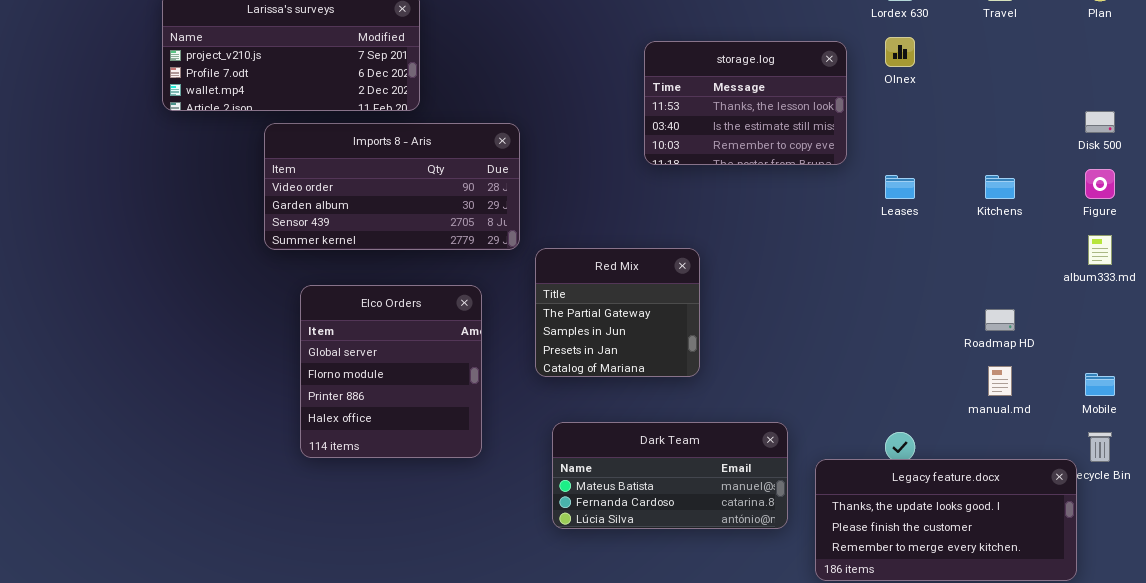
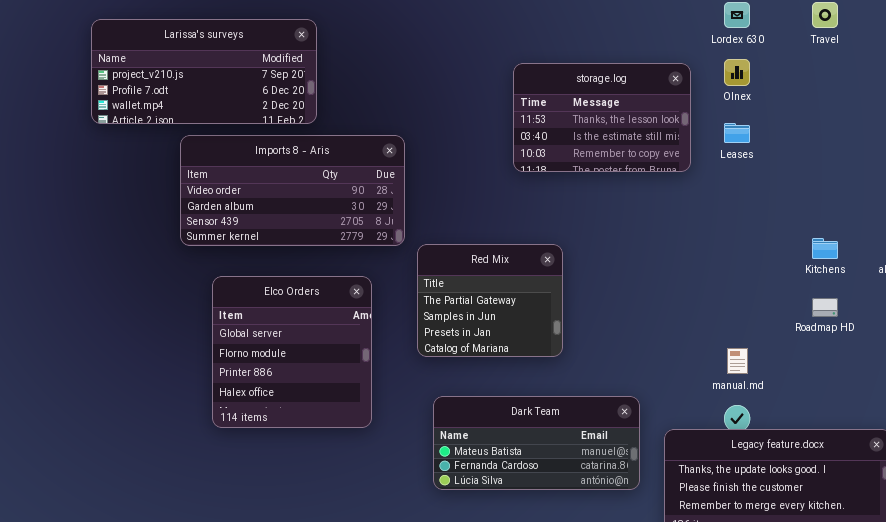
Leases: [885,175,915,199] -> [724,123,750,143], moved
Kitchens: [985,175,1015,199] -> [812,238,838,259], moved
manual.md: [988,366,1012,396] -> [727,348,748,374], moved

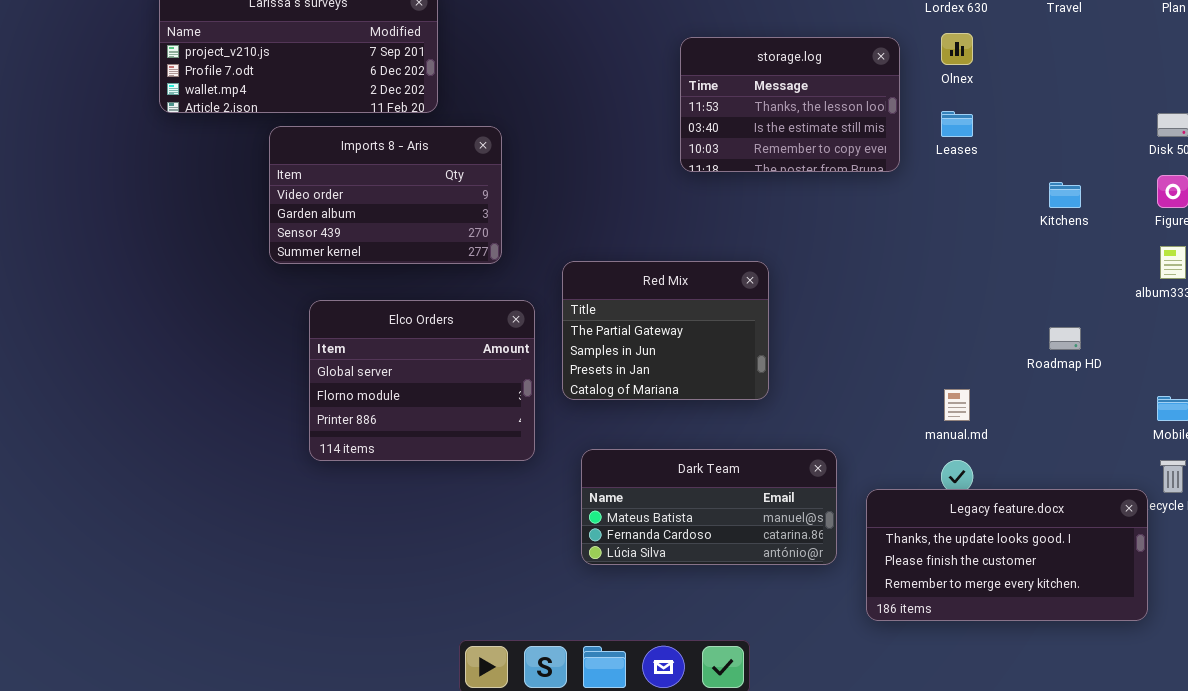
Imports 8 - Aris: [180,135,405,246] -> [269,126,502,264], resized
Kitchens: [812,238,838,259] -> [1049,182,1081,208], moved
Red Mix: [417,244,563,357] -> [562,261,769,400], resized
Elco Orders: [212,276,372,428] -> [309,300,535,461], resized

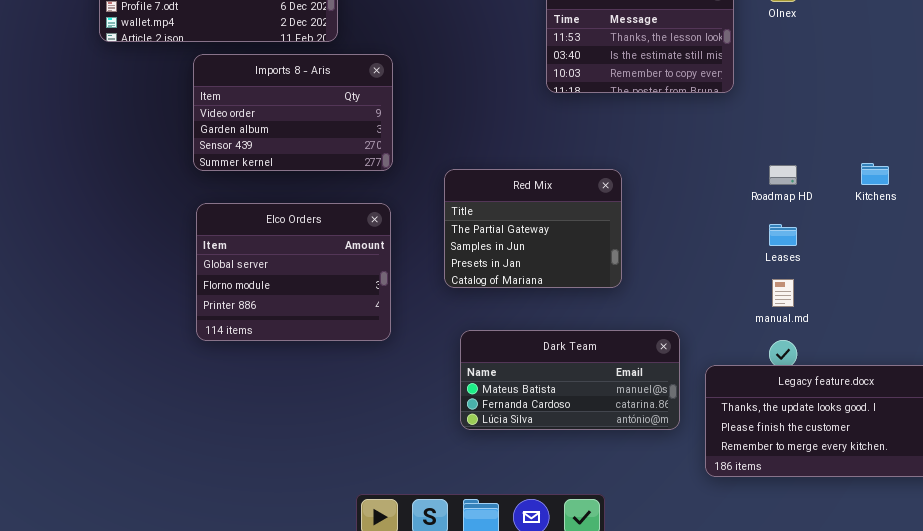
Leases: [941,111,973,137] -> [769,224,797,246], moved
Kitchens: [1049,182,1081,208] -> [861,163,889,185], moved
Elco Orders: [309,300,535,461] -> [196,203,391,341], moved
Roadmap HD: [1049,327,1081,350] -> [769,165,797,185], moved

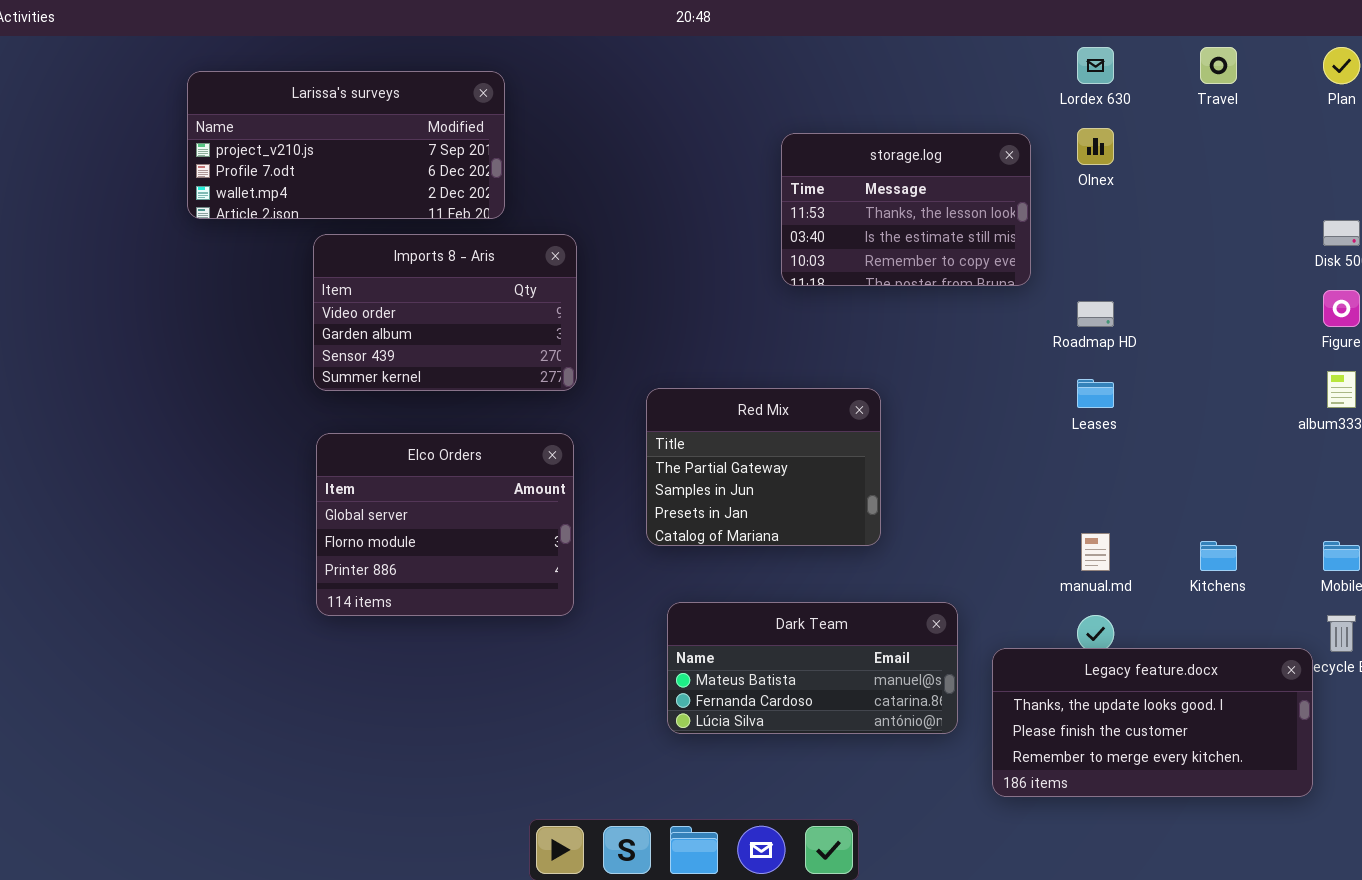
Kitchens: [861,163,889,185] -> [1200,541,1237,571], moved
Roadmap HD: [769,165,797,185] -> [1077,301,1114,327], moved
Leases: [769,224,797,246] -> [1077,379,1114,408], moved

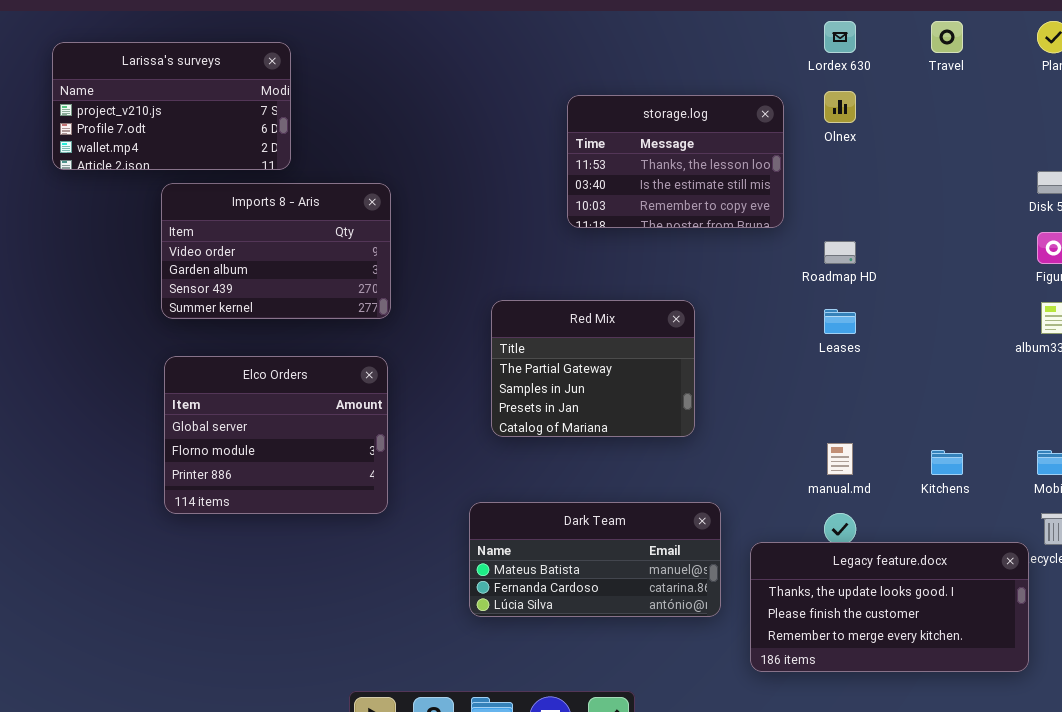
Larissa's surveys: [187,71,505,219] -> [52,42,291,170], resized
Red Mix: [646,388,881,546] -> [491,300,695,437], moved

